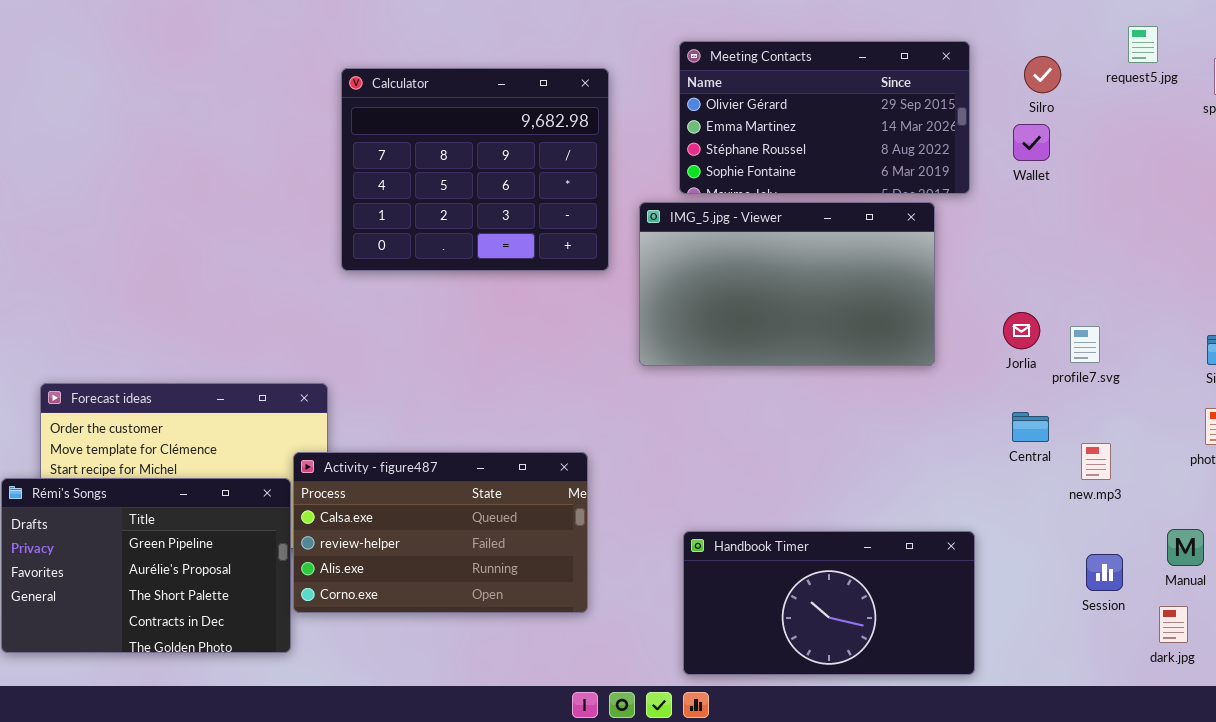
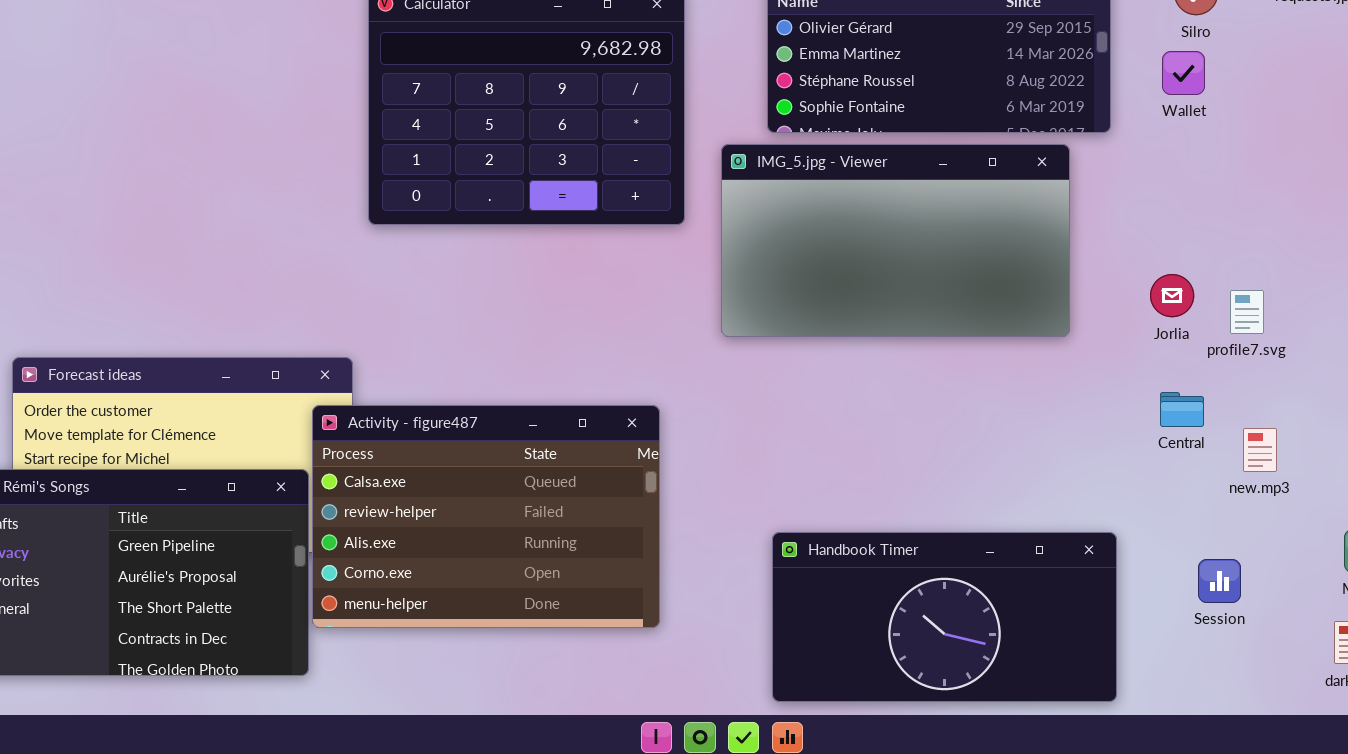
Activity - figure487: [293,452,588,613] -> [312,405,660,628], resized
Session: [1086,554,1123,591] -> [1198,559,1241,603], moved

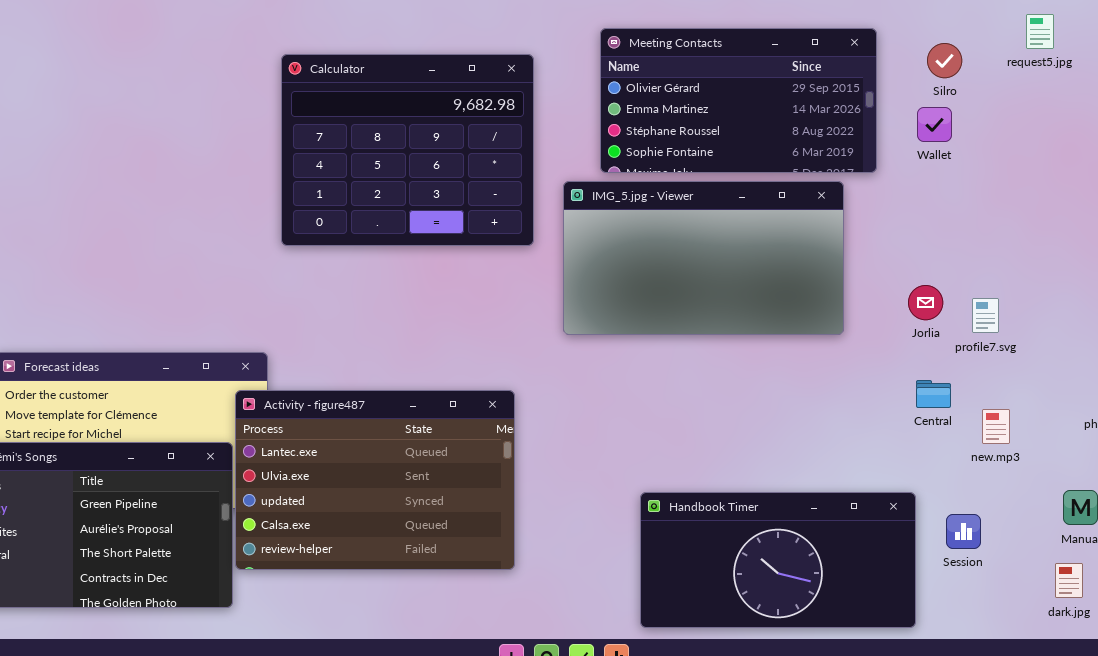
Activity - figure487: [312,405,660,628] -> [235,390,515,570], scrolled up 3 rows
Handbook Timer: [772,532,1117,702] -> [640,492,916,628], moved

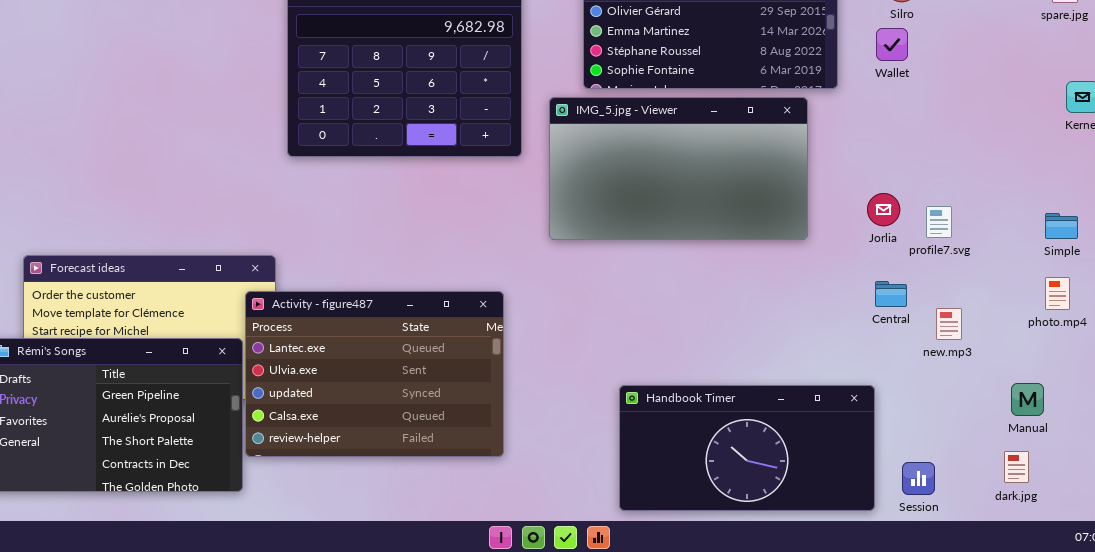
Session: [946,514,981,549] -> [902,462,935,495], moved

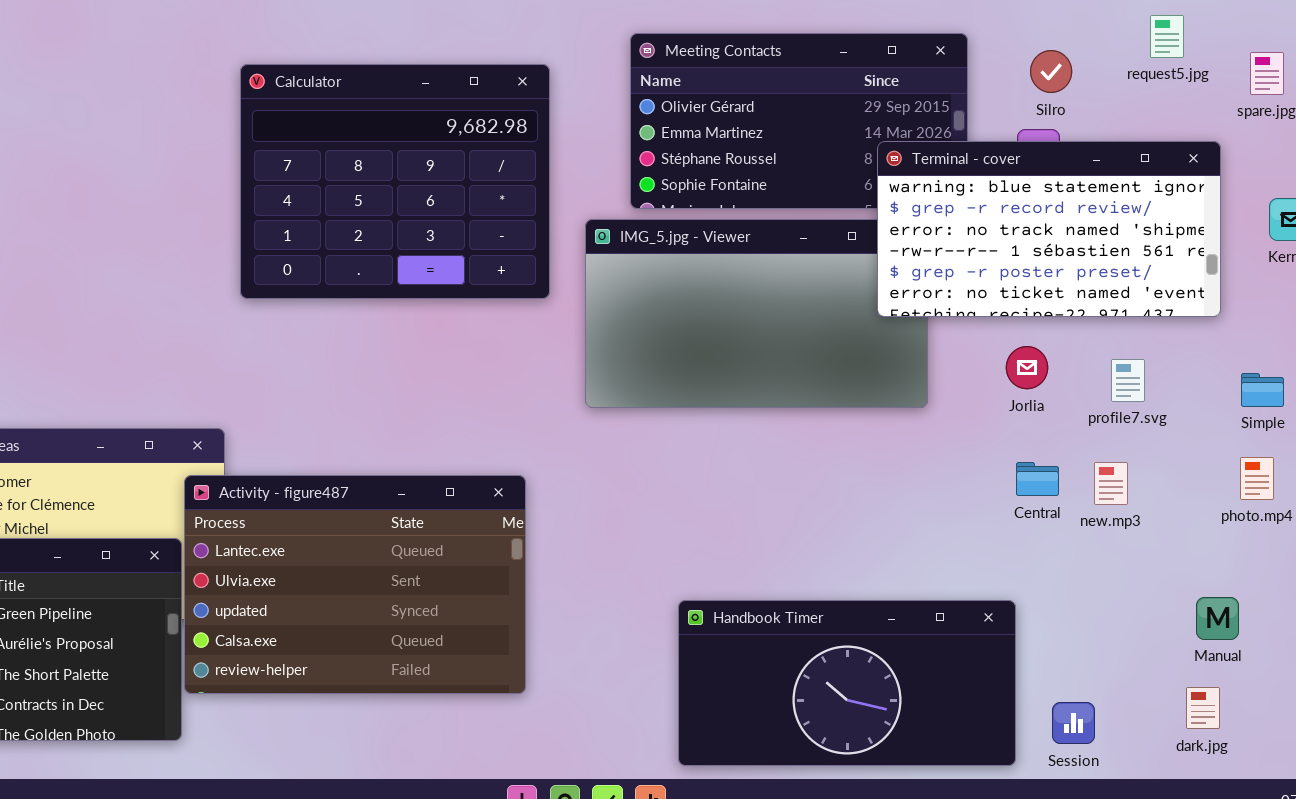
Terminal - cover: none -> [877,141,1221,317], opened
profile7.svg: [926,206,952,238] -> [1111,359,1145,402], moved
new.mp3: [936,308,962,340] -> [1094,462,1128,505], moved

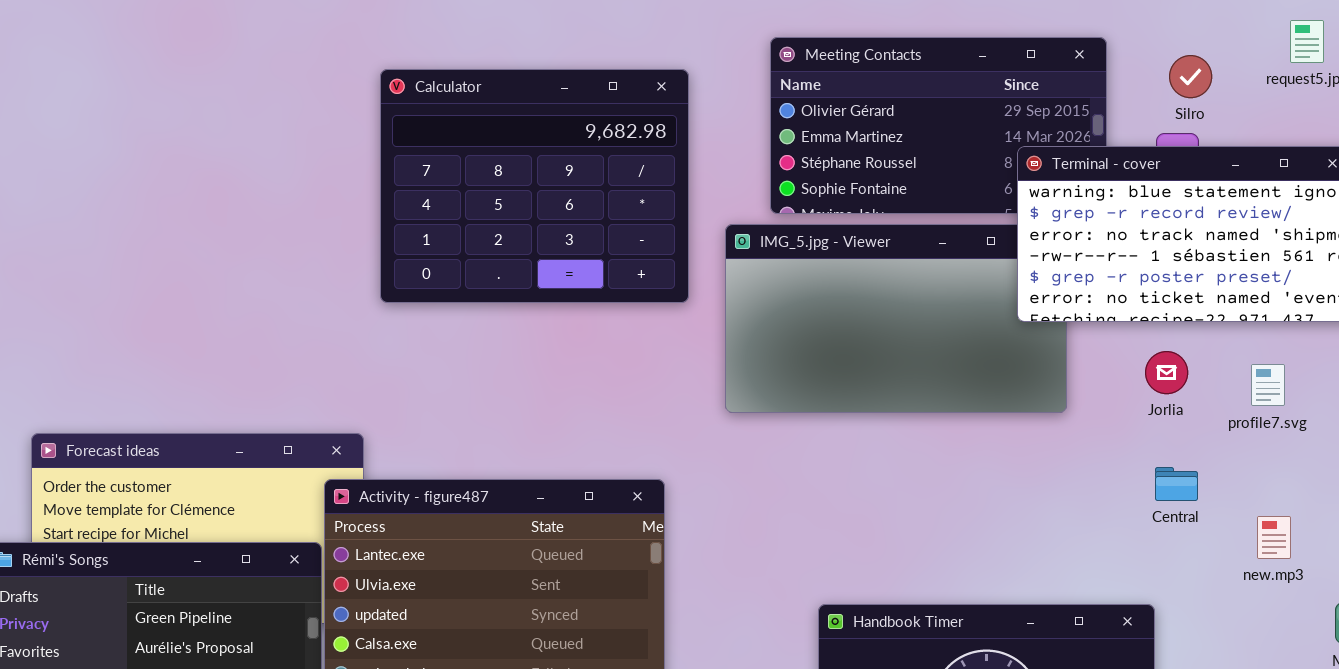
new.mp3: [1094,462,1128,505] -> [1257,516,1291,559], moved

